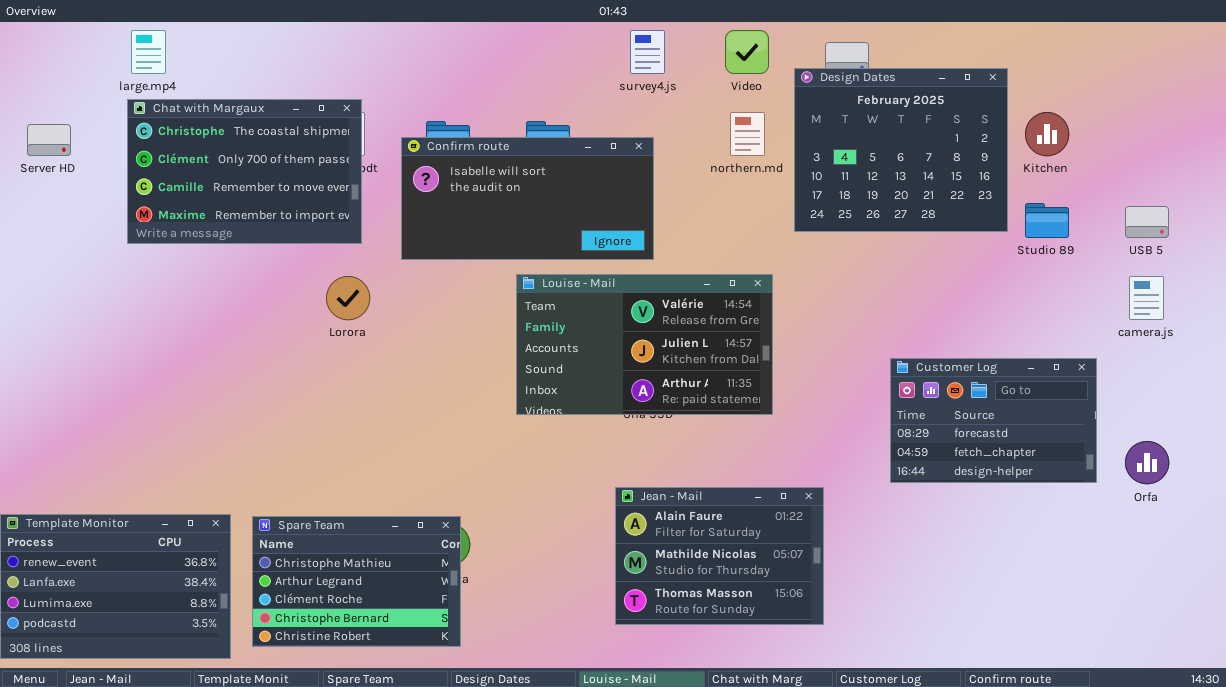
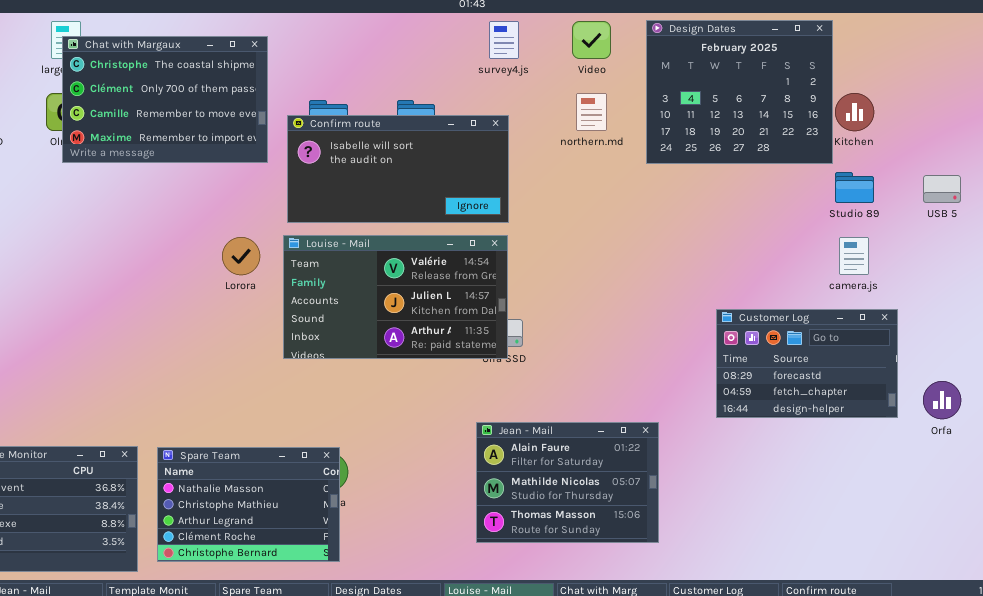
Design Dates: [794,68,1008,232] -> [646,20,833,164], moved
Chat with Margaux: [127,99,362,244] -> [62,36,268,163], moved
Louise - Mail: [516,274,773,415] -> [283,235,508,359], moved
camera.js: [1129,276,1164,320] -> [839,237,869,275], moved
Spare Team: [252,516,461,647] -> [157,447,340,562], scrolled up 1 row

